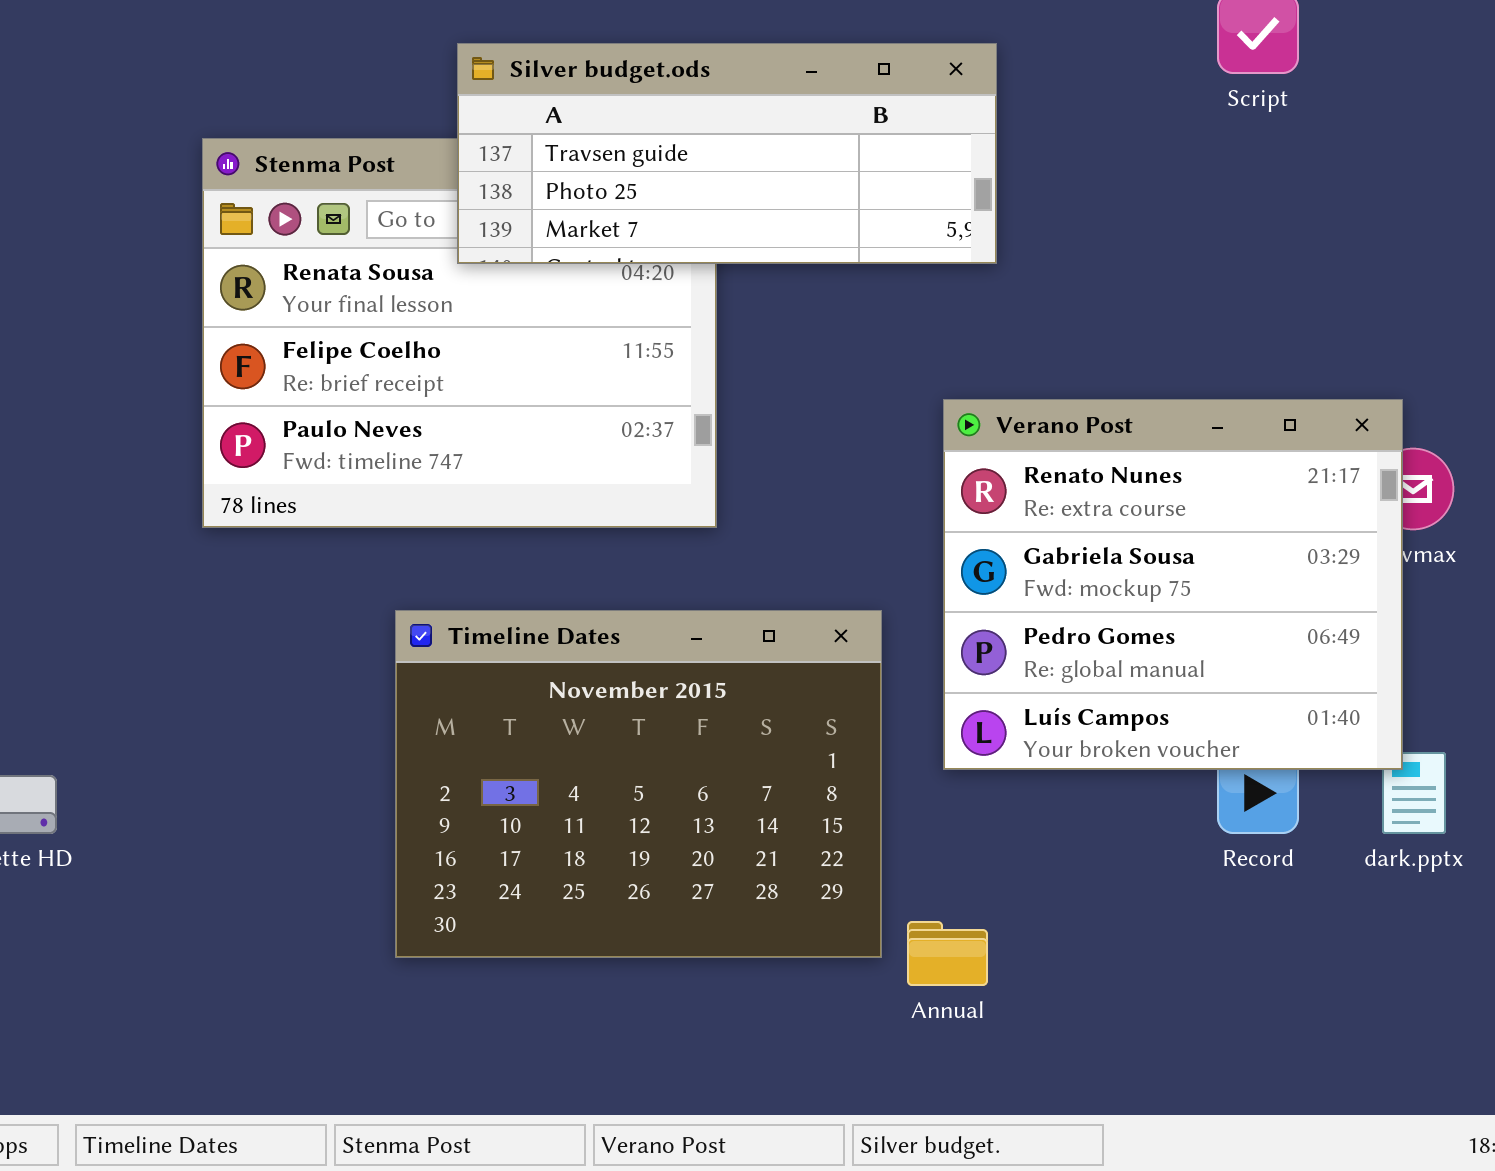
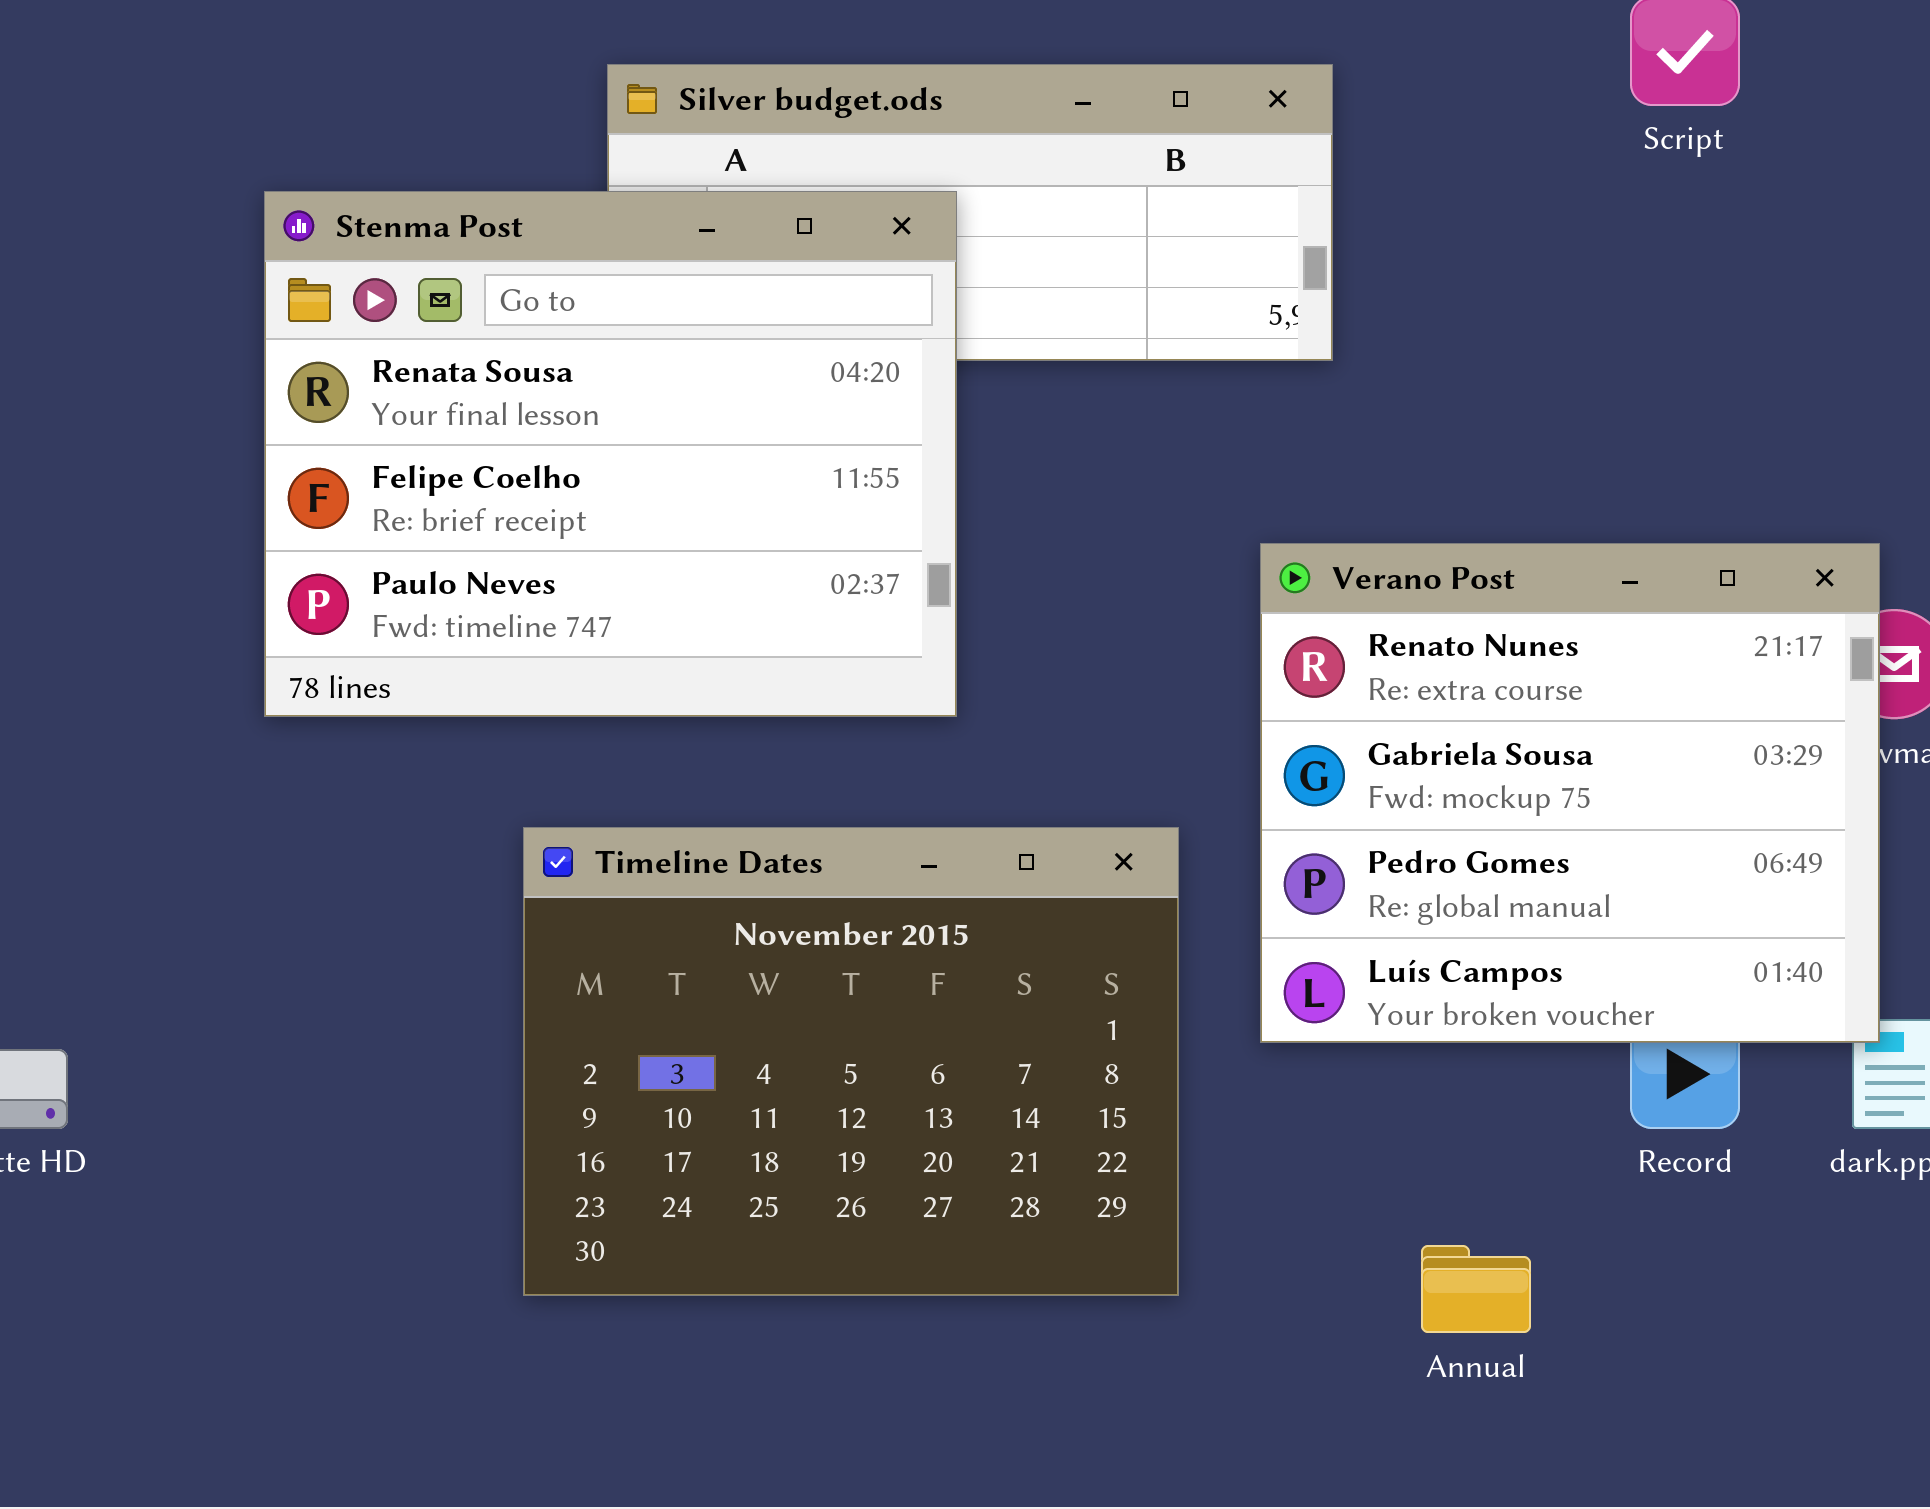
Stenma Post: [202,138,717,528] -> [264,191,957,717], raised
Annual: [907,921,988,986] -> [1421,1245,1531,1333], moved

